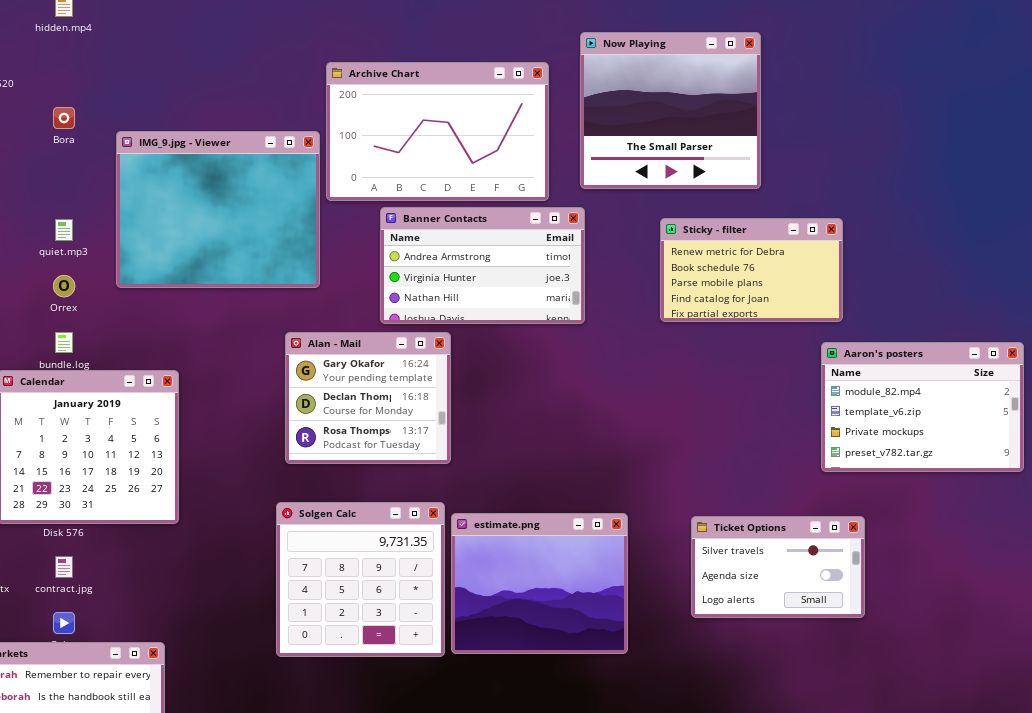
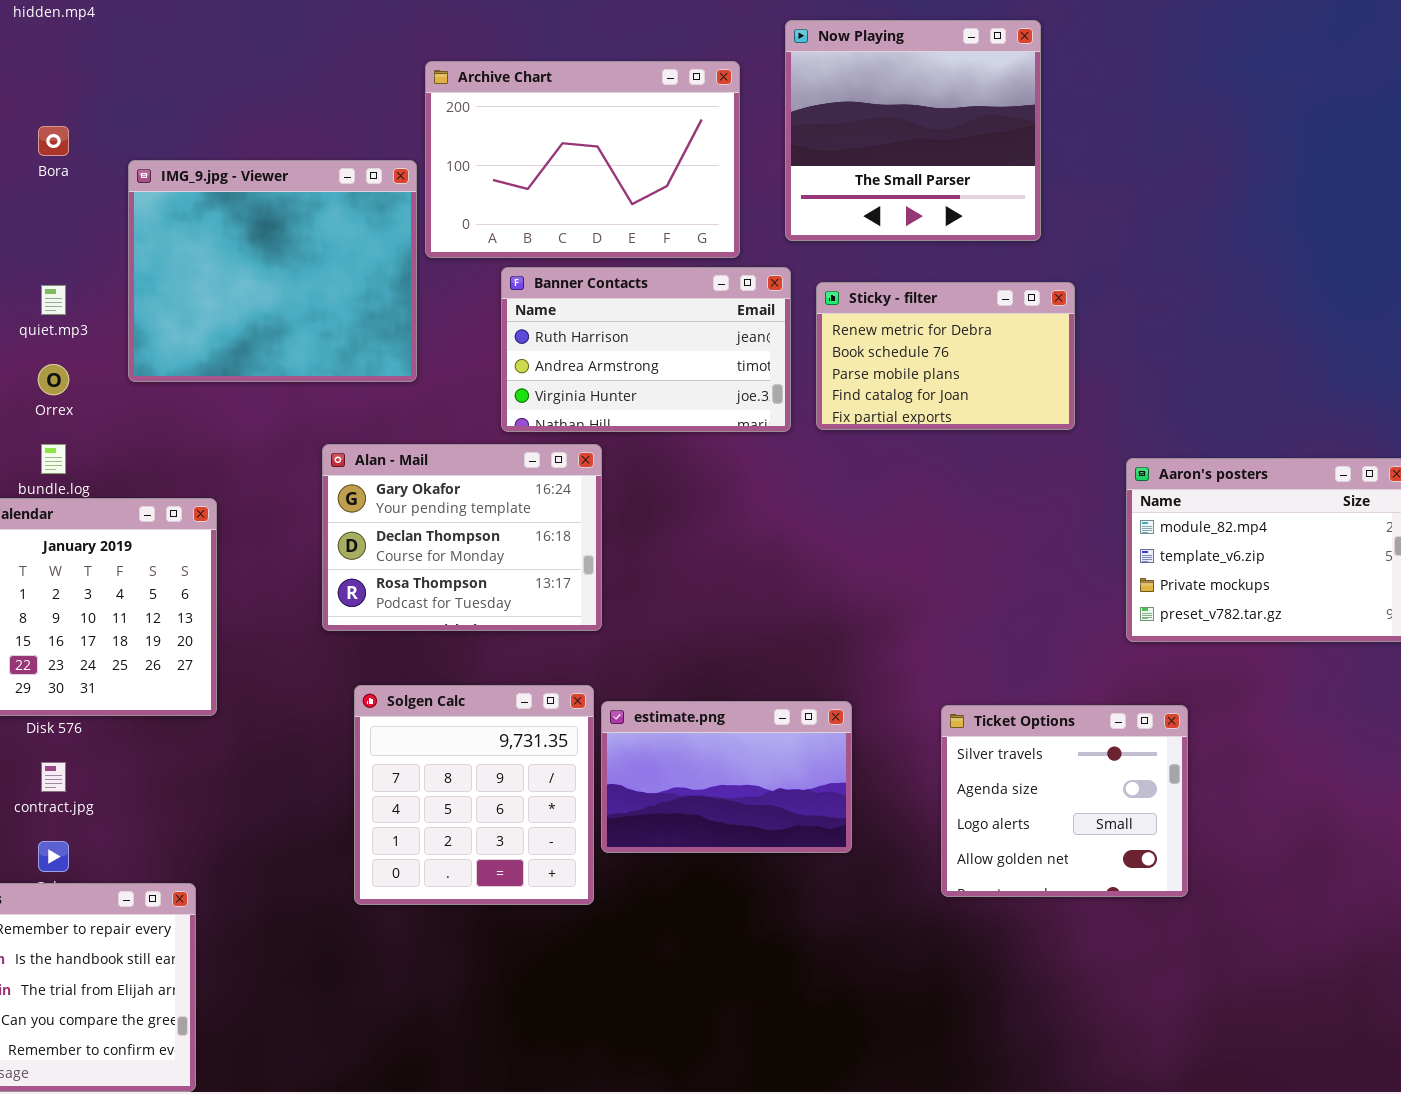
Banner Contacts: [380,207,585,324] -> [501,267,791,432], scrolled up 1 row
Sticky - filter: [660,218,843,322] -> [816,282,1075,430], moved
Alan - Mail: [285,332,451,464] -> [322,444,602,631], resized
estimate.png: [451,513,628,654] -> [601,701,852,853], resized
Ticket Options: [691,516,865,618] -> [941,705,1188,897], resized

